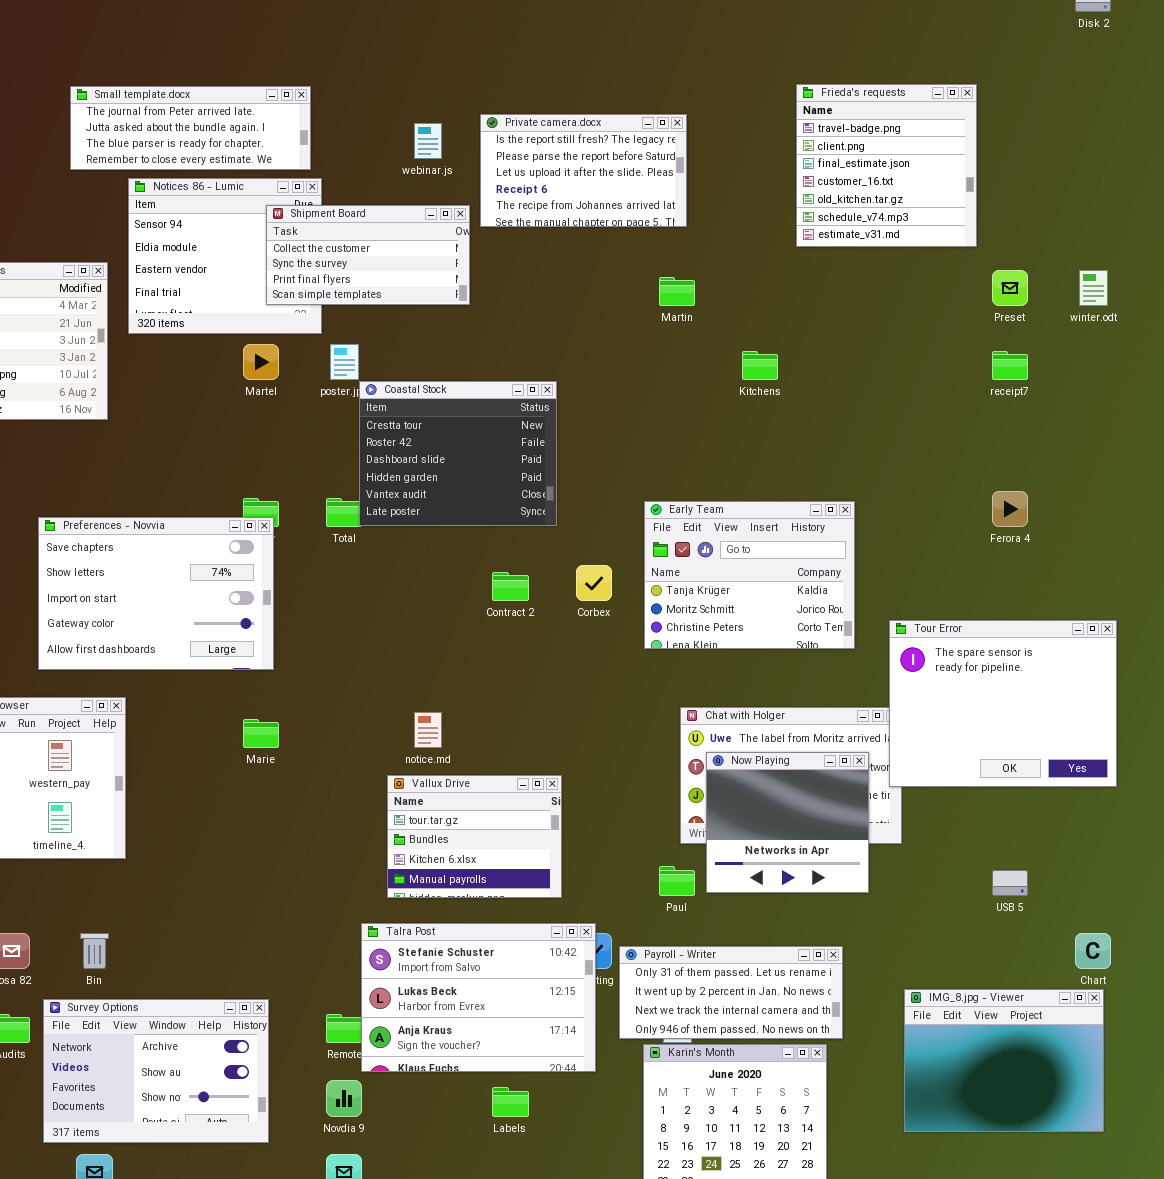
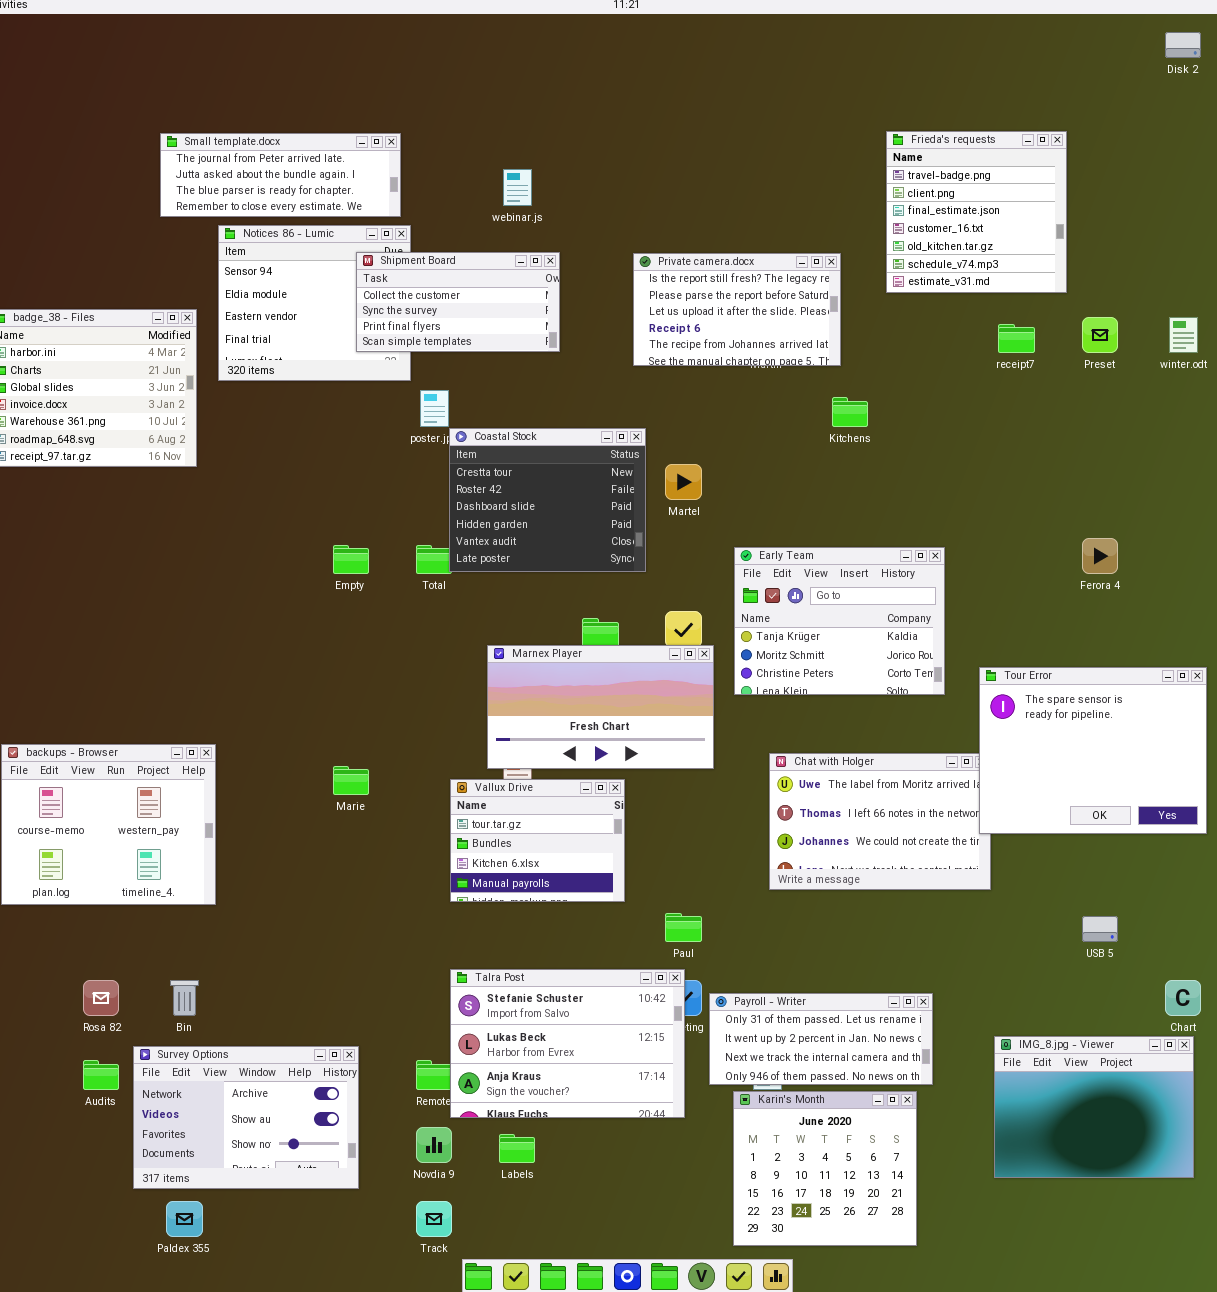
Private camera.docx: [480,114,687,227] -> [633,253,841,366], moved
Martel: [243,344,279,380] -> [665,464,702,500], moved
receipt7: [992,351,1028,380] -> [998,324,1035,353], moved
Preferences - Novvia: [38,517,274,670] -> none, closed
Marnex Player: none -> [487,645,714,769], opened
Now Playing: [706,752,869,893] -> none, closed
Vallux Drive: [387,775,562,898] -> [450,779,625,902], moved
Paul: [659,866,695,896] -> [665,913,702,942], moved
Labels: [492,1087,529,1117] -> [499,1134,535,1163], moved

